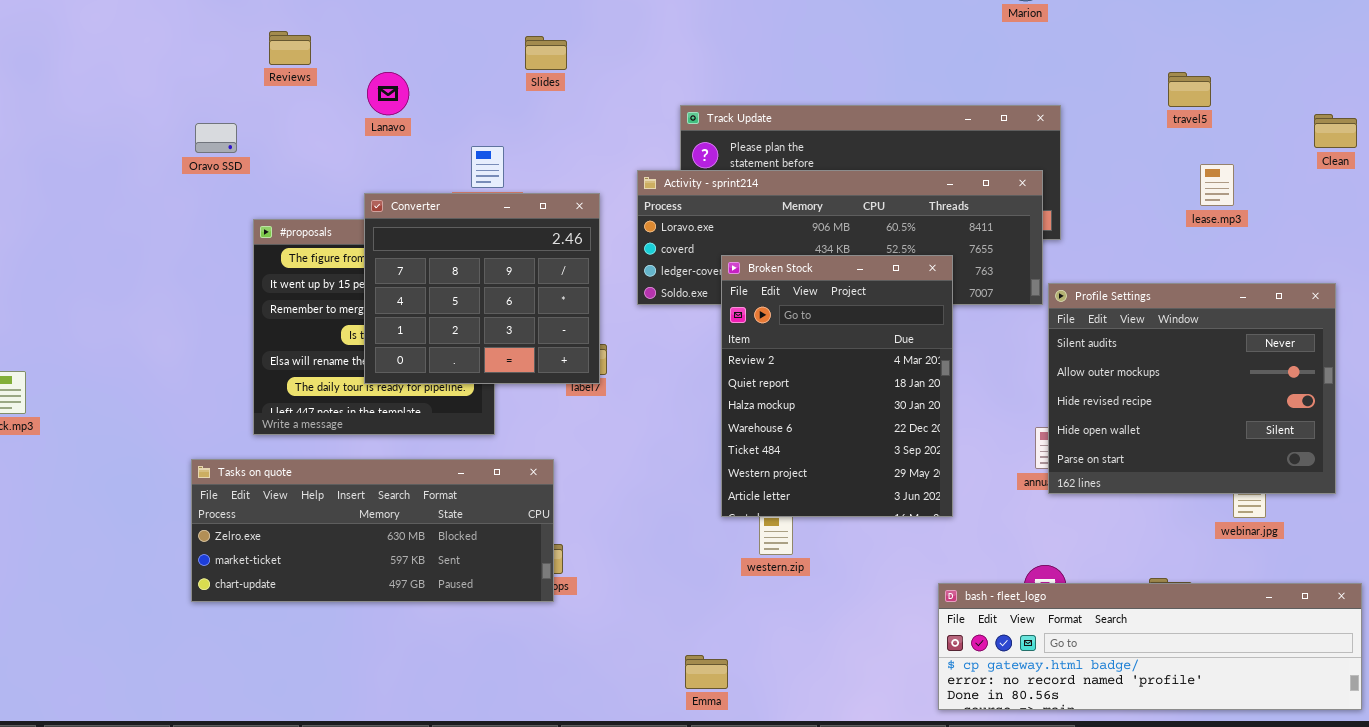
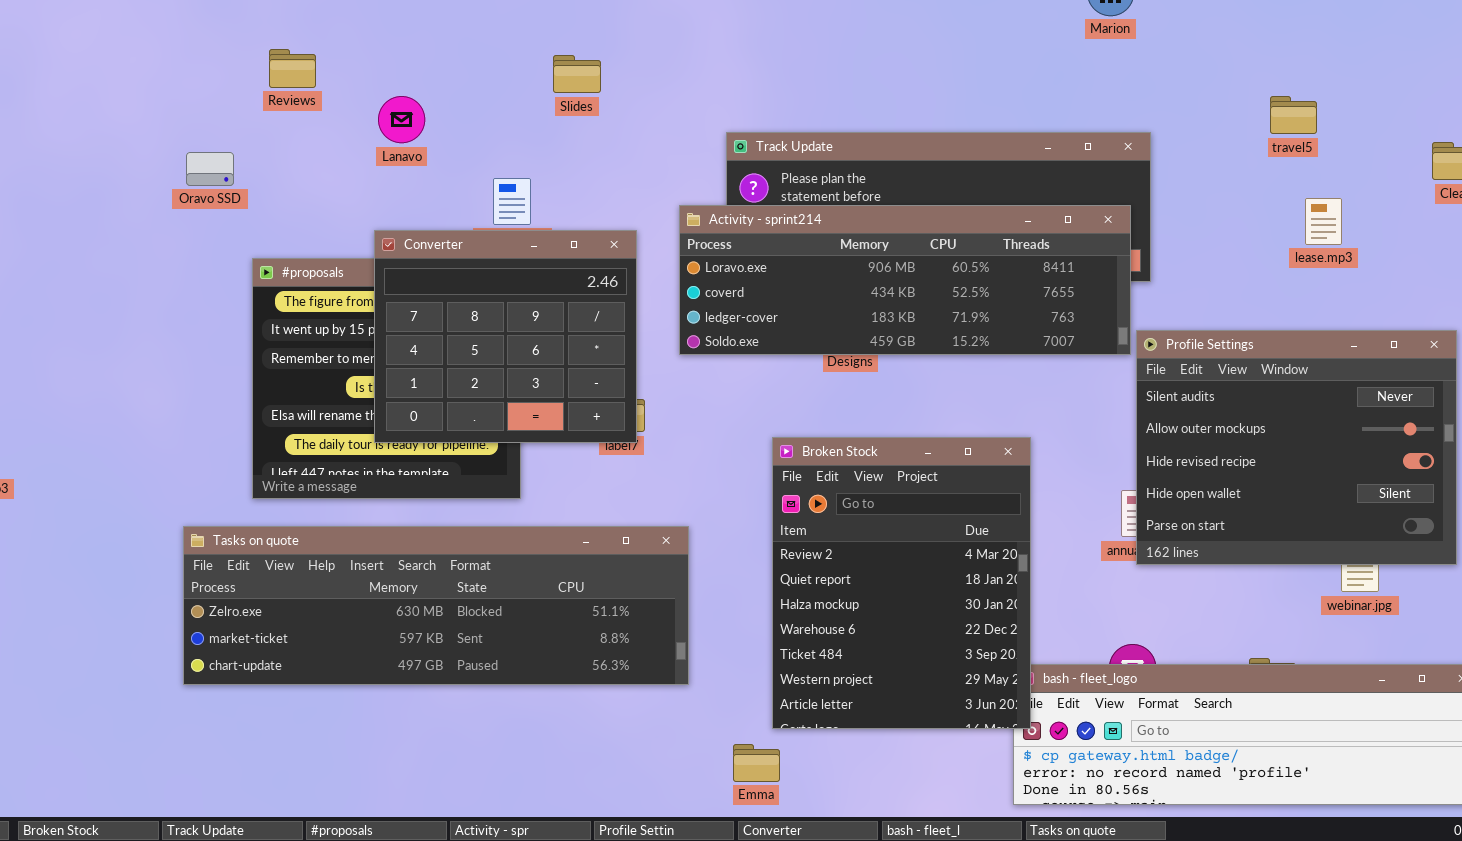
Broken Stock: [721,255,953,517] -> [772,437,1031,729], moved
Tasks on quote: [191,459,554,602] -> [183,526,689,685], resized

